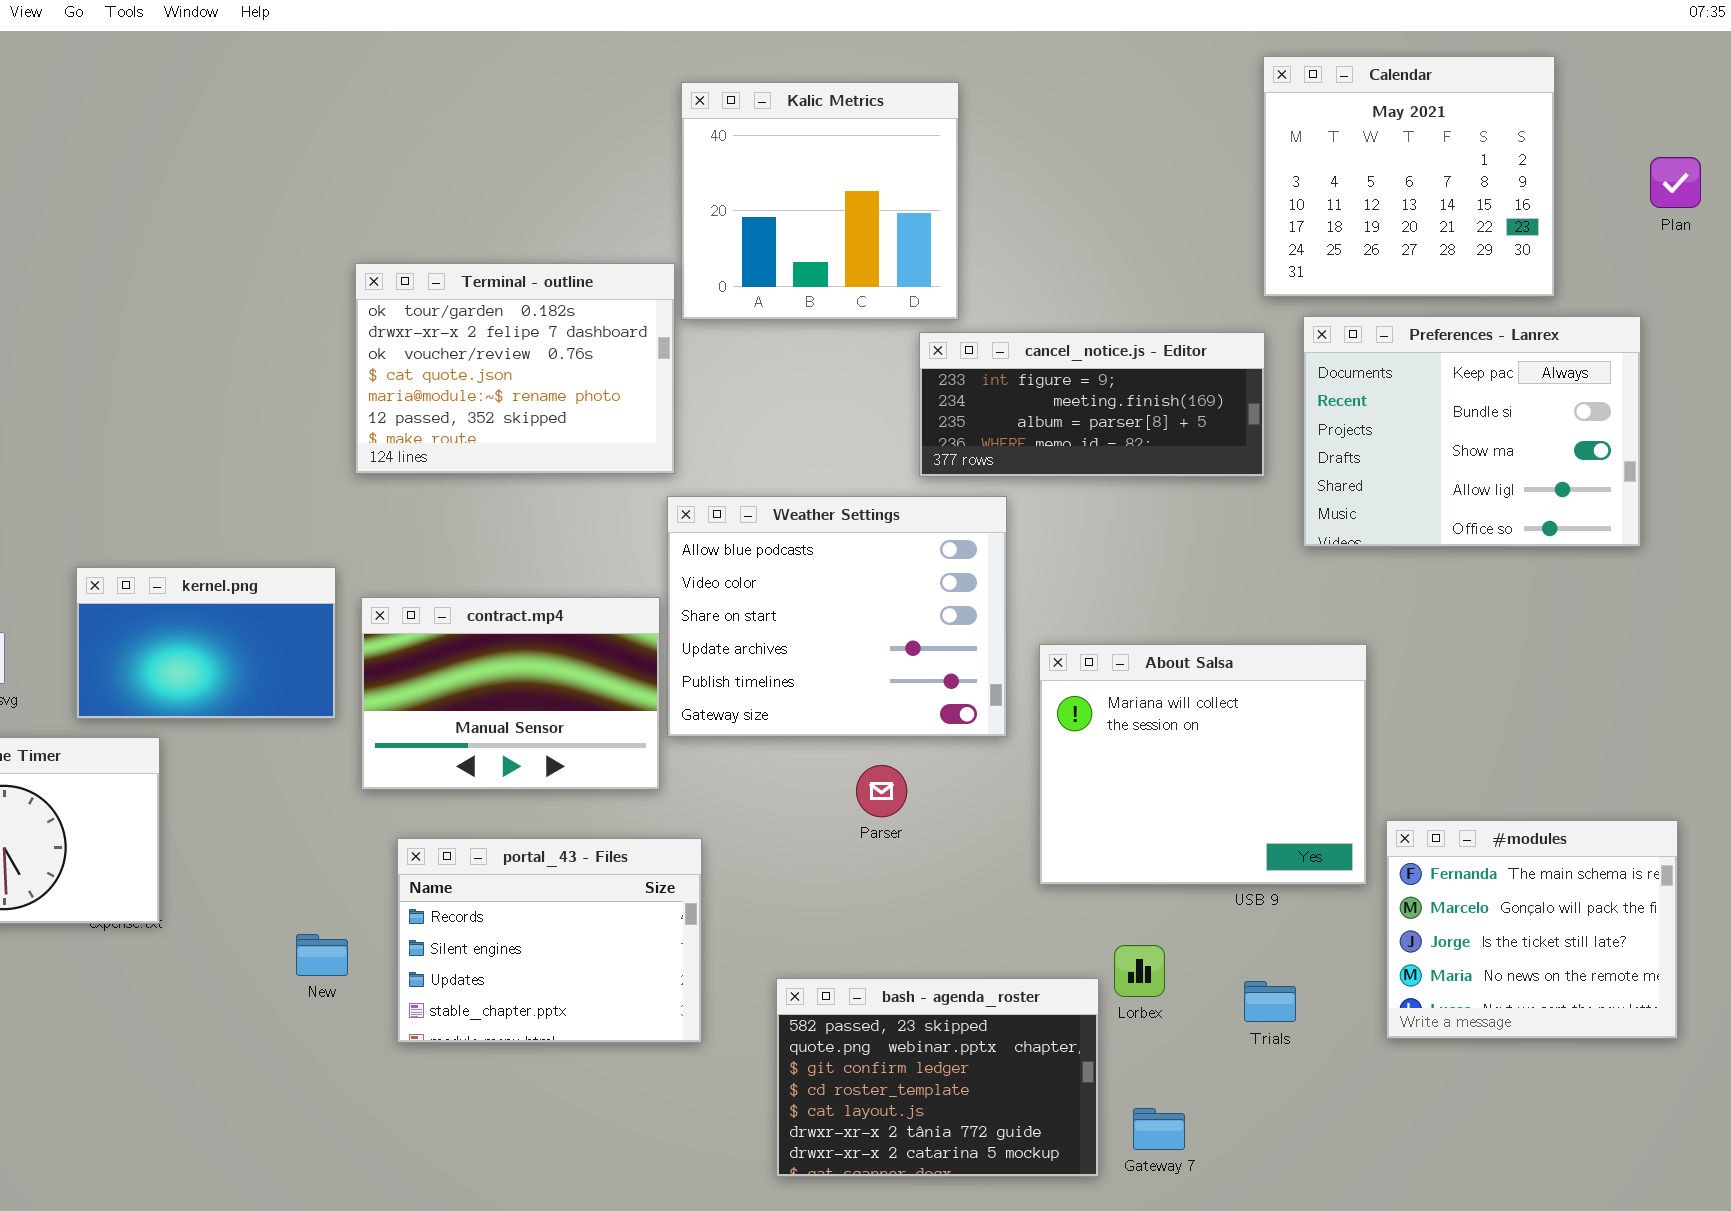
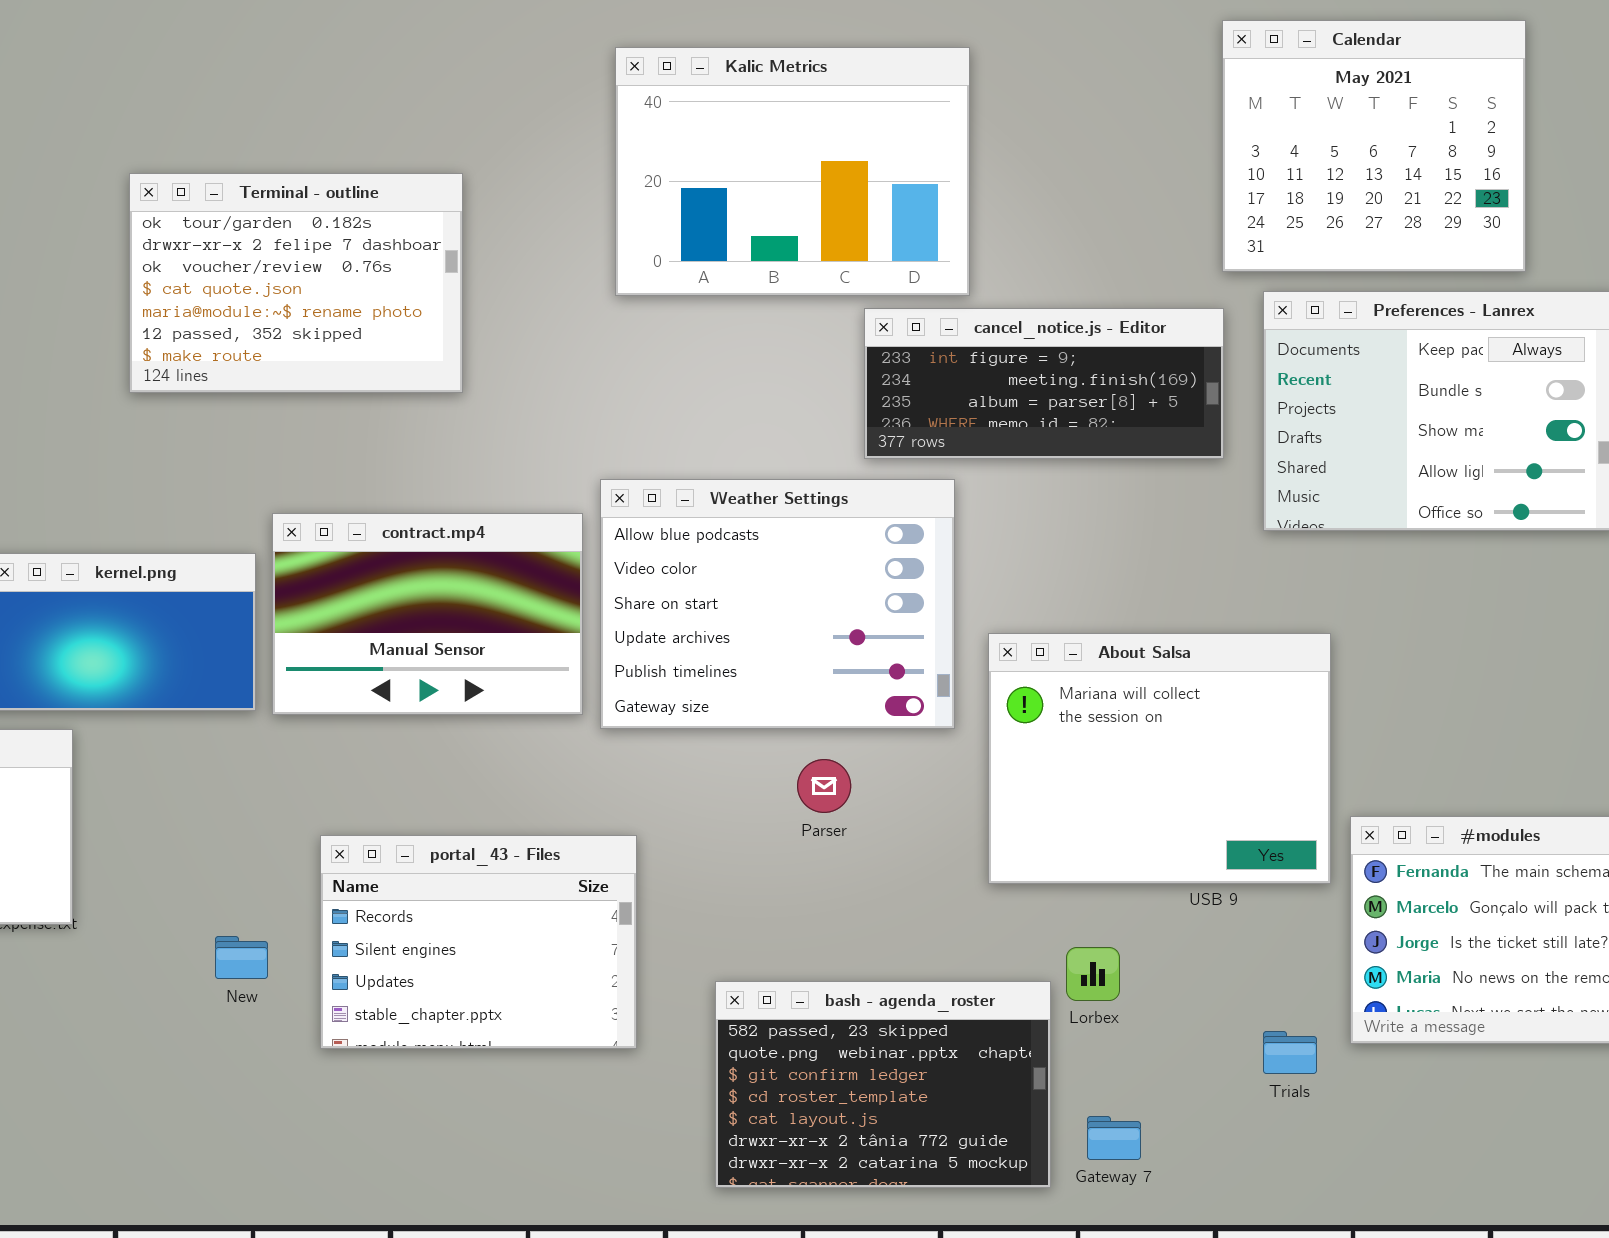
Kalic Metrics: [681,82,959,320] -> [615,47,970,296], resized
Terminal - outline: [355,263,675,474] -> [129,173,463,393], moved
contract.mp4: [361,597,660,790] -> [272,513,583,715], moved
Trials: [1244,981,1296,1022] -> [1263,1031,1317,1074], moved

